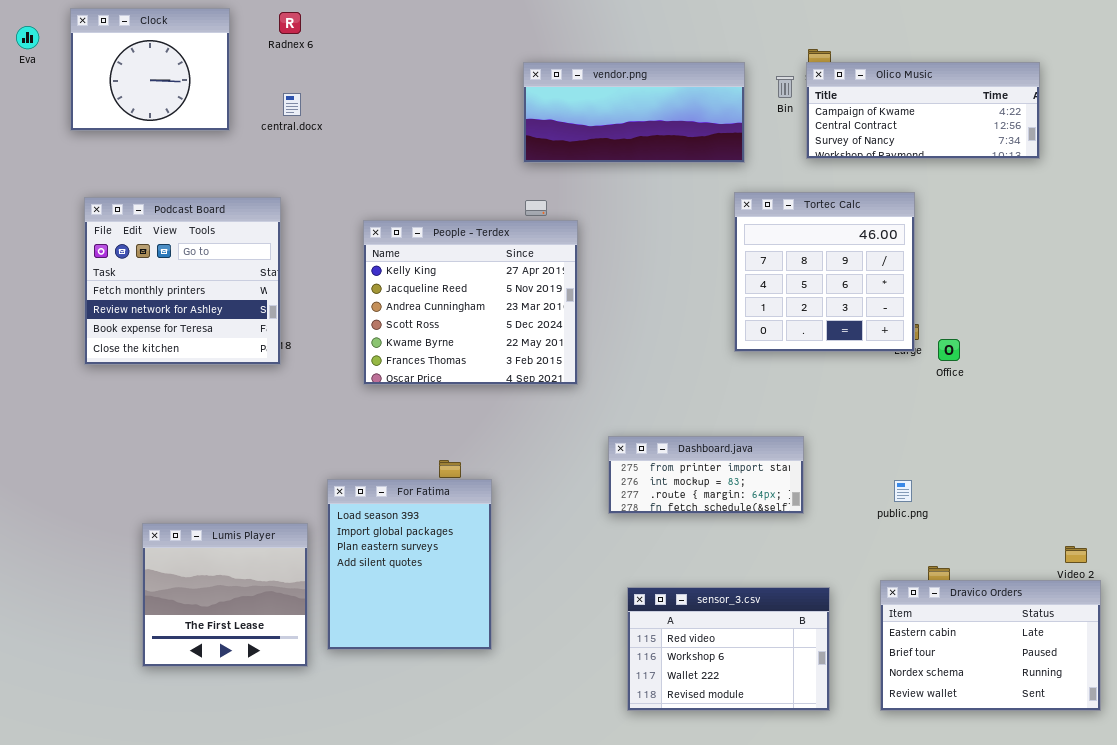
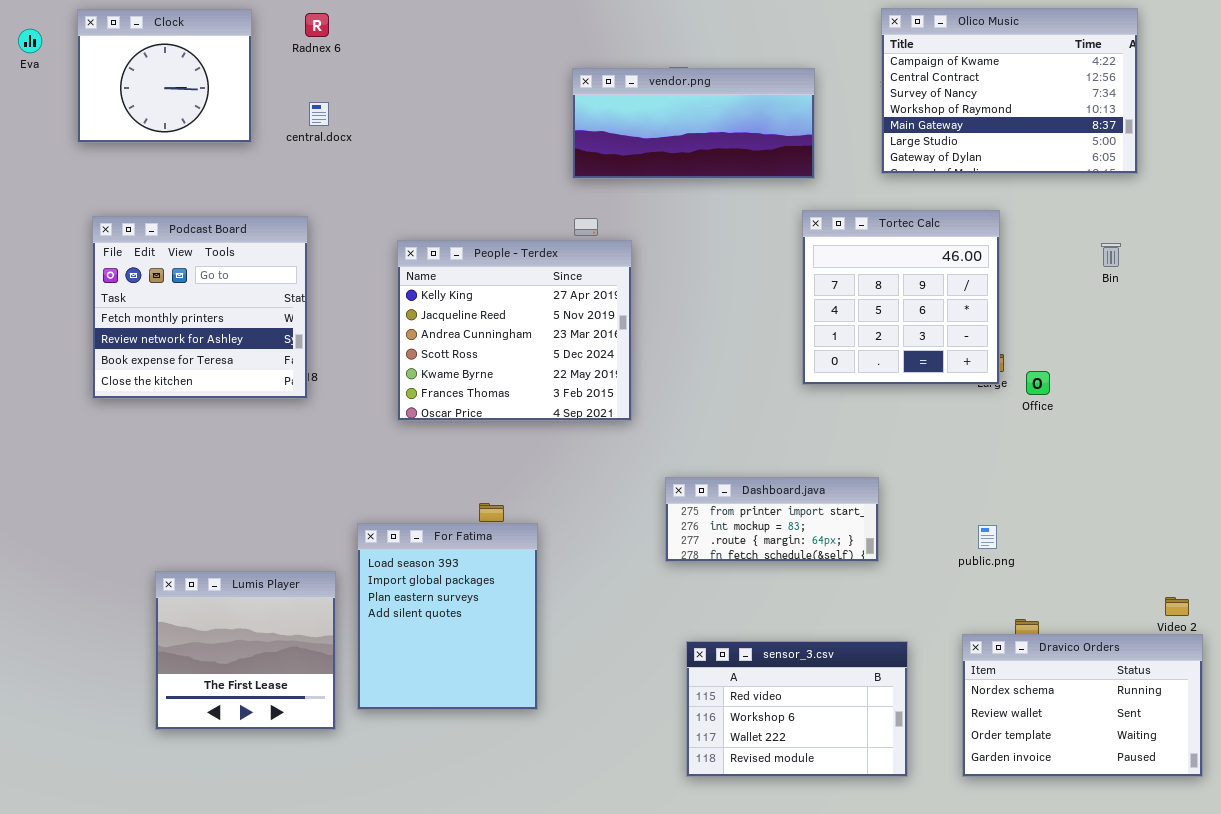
Olico Music: [806,62,1040,159] -> [881,8,1138,174], resized
Bin: [776,76,794,98] -> [1101,243,1121,267], moved
Dravico Orders: [880,580,1101,711] -> [962,634,1203,777], scrolled down 2 rows

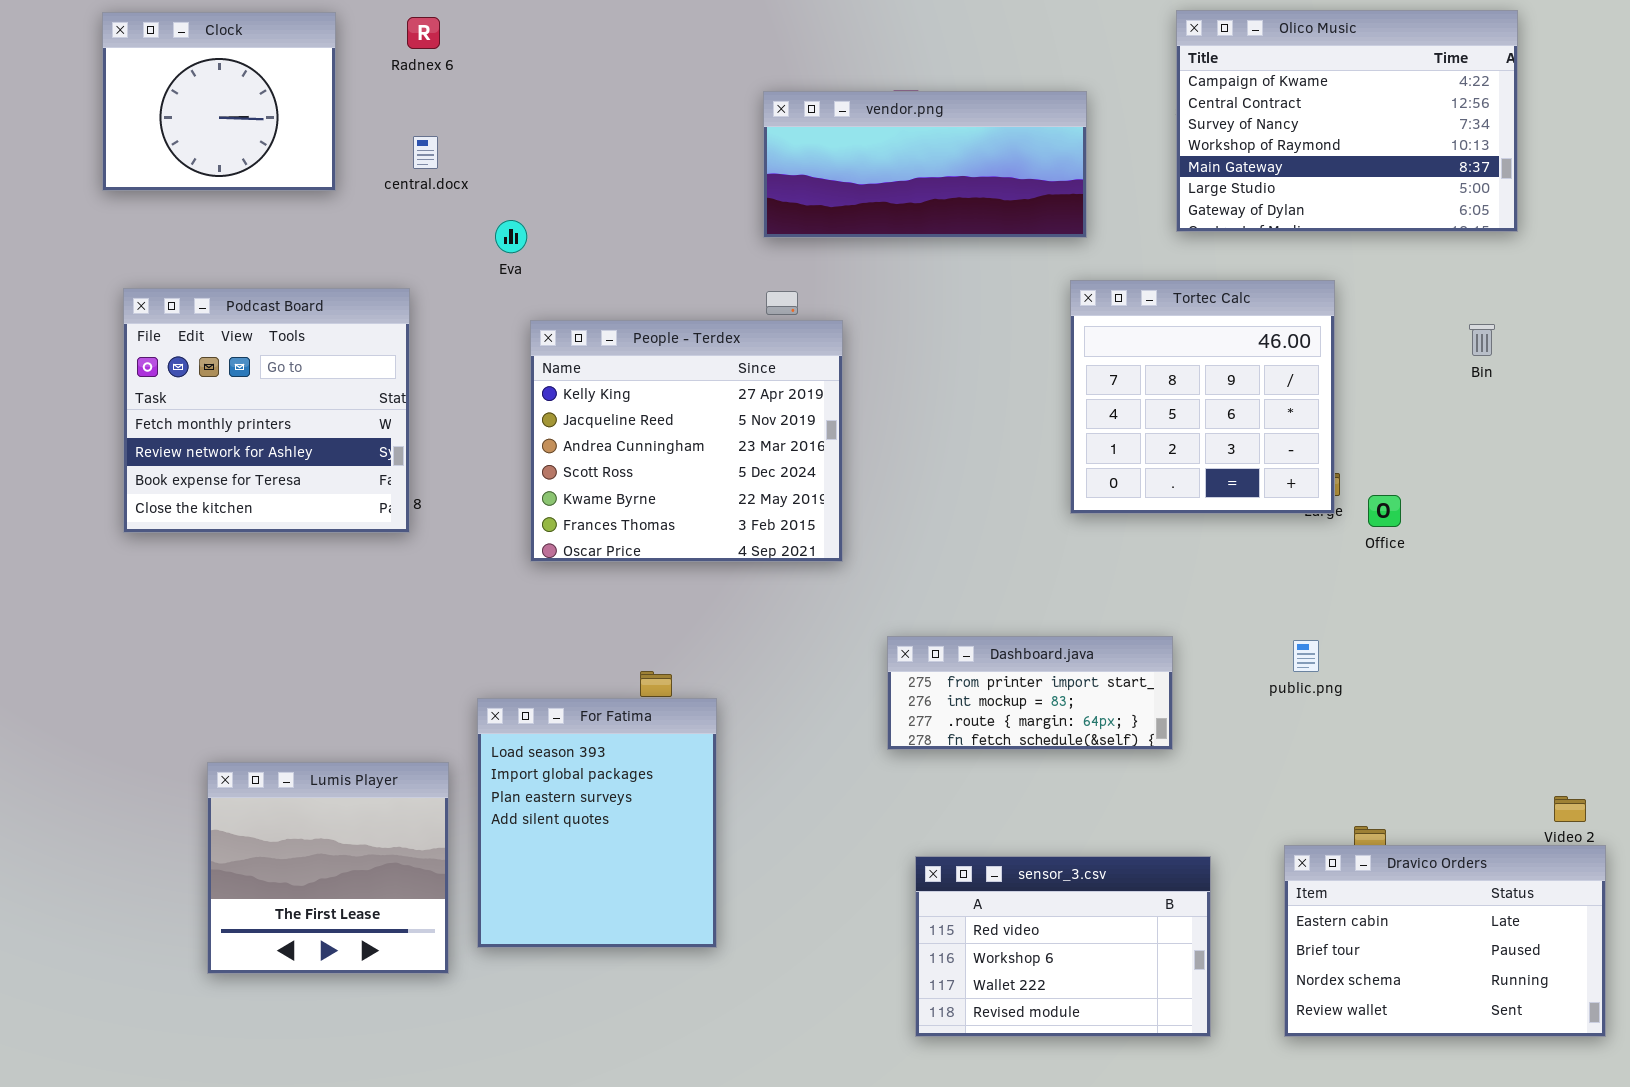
Eva: [18,29,42,53] -> [495,220,527,253], moved
public.png: [978,525,997,549] -> [1293,640,1319,672], moved
Dravico Orders: [962,634,1203,777] -> [1284,845,1606,1037], scrolled up 2 rows

